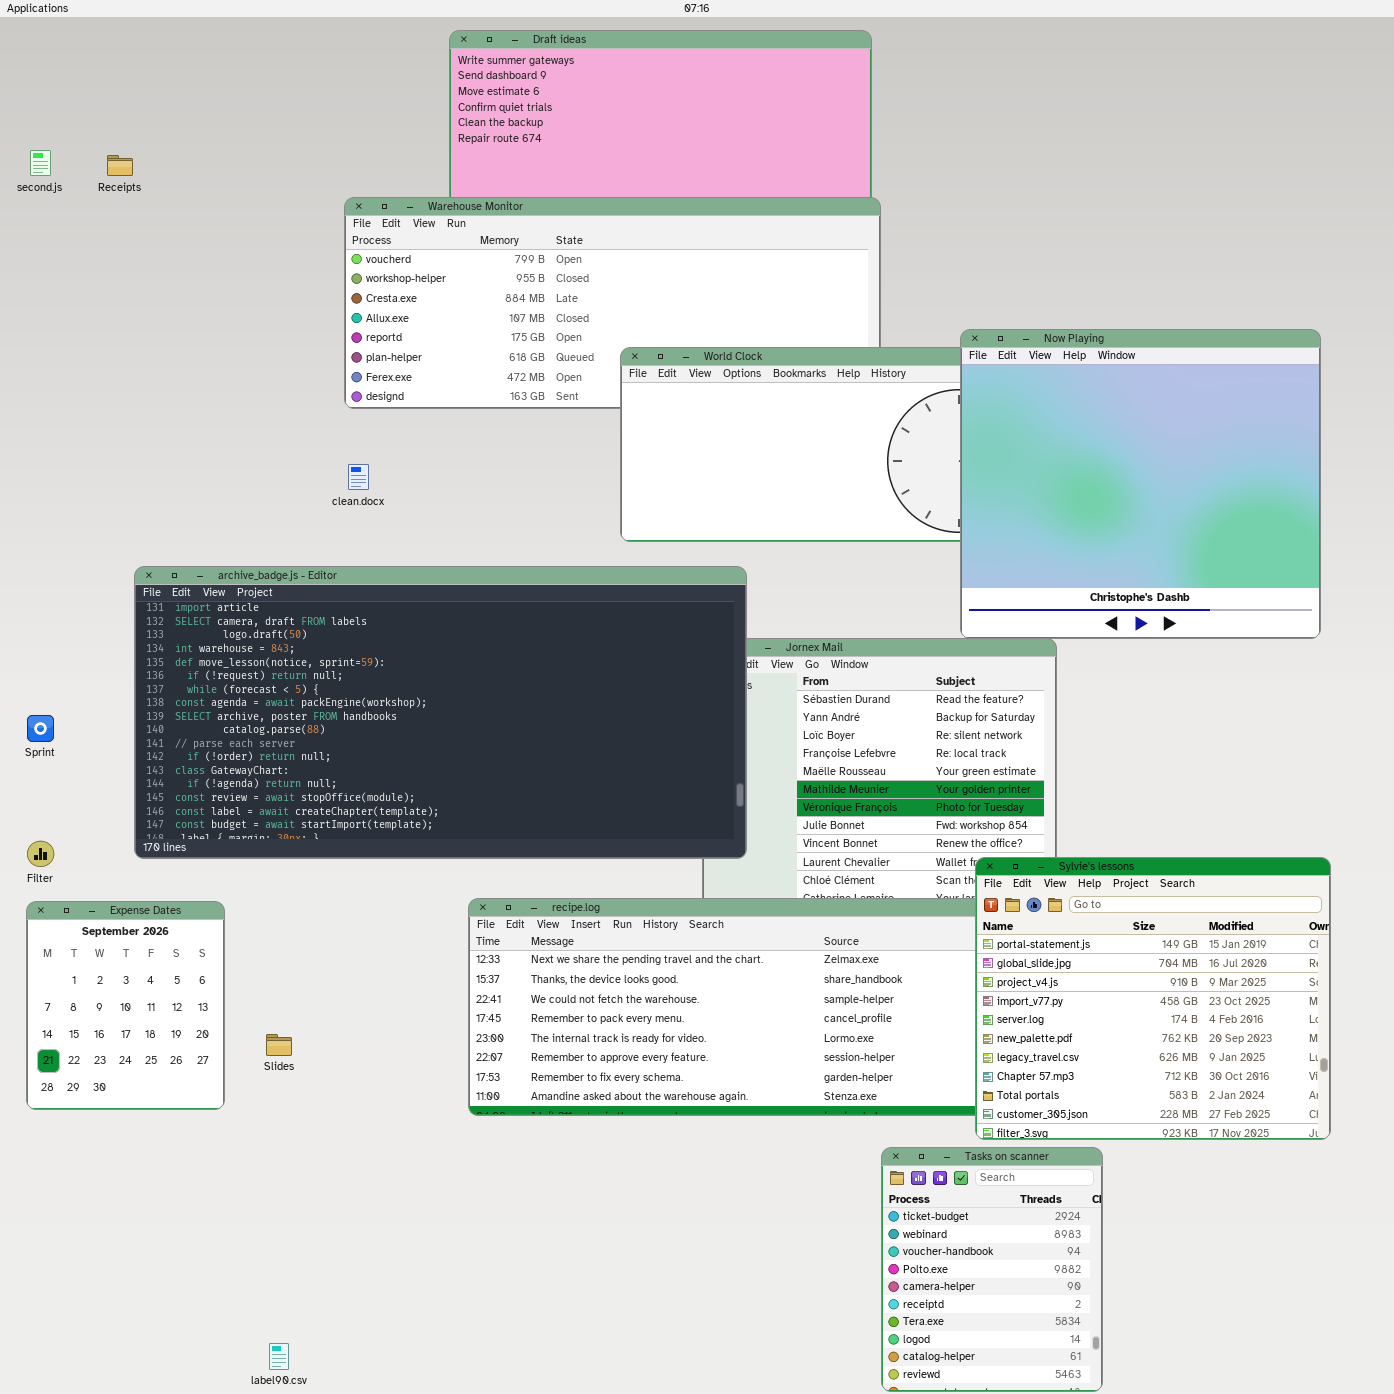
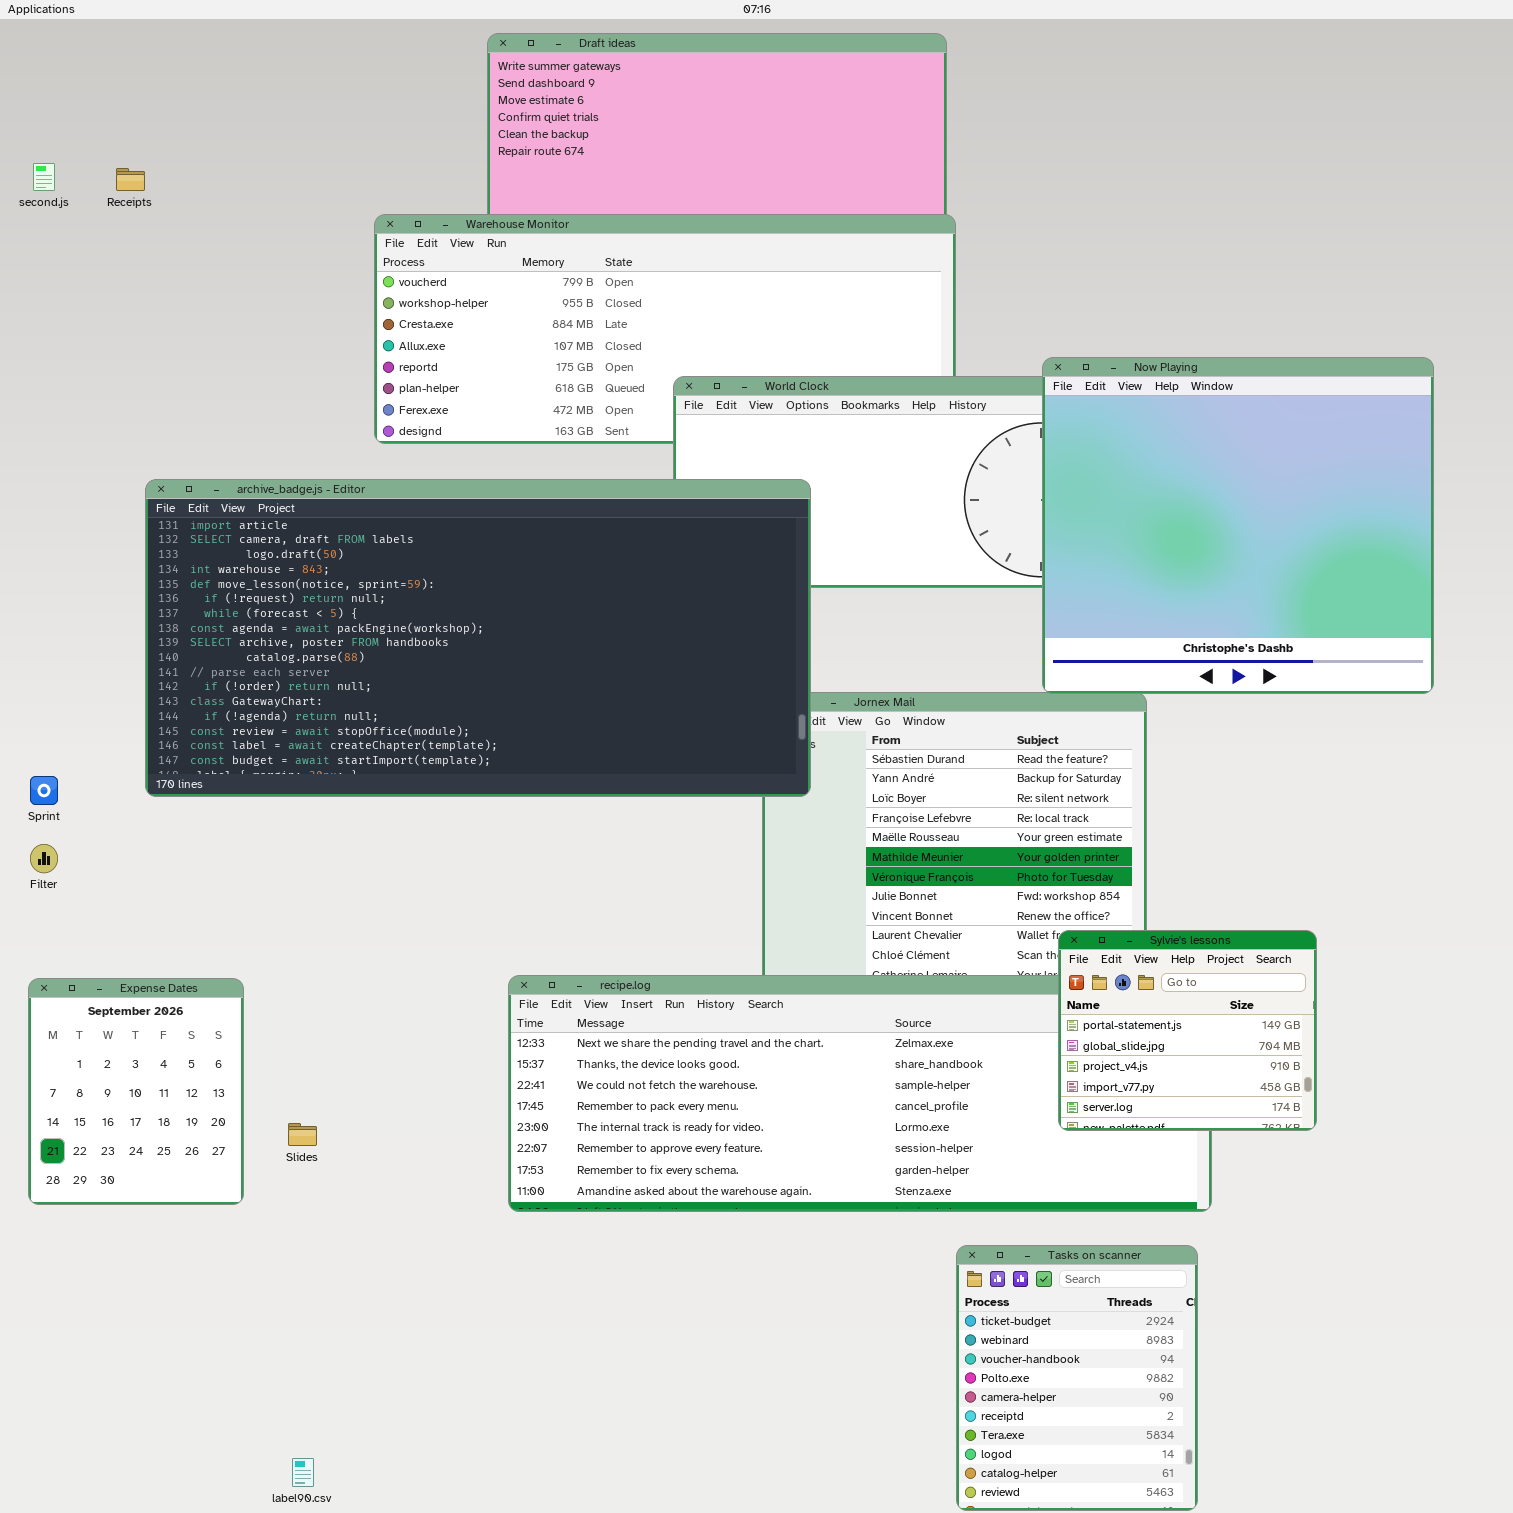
archive_badge.js - Editor: [134,566,747,859] -> [145,479,811,797], moved
Filter: [27,841,54,867] -> [30,844,58,873], moved
Sylvie's lessons: [975,857,1331,1140] -> [1058,930,1317,1131], resized

